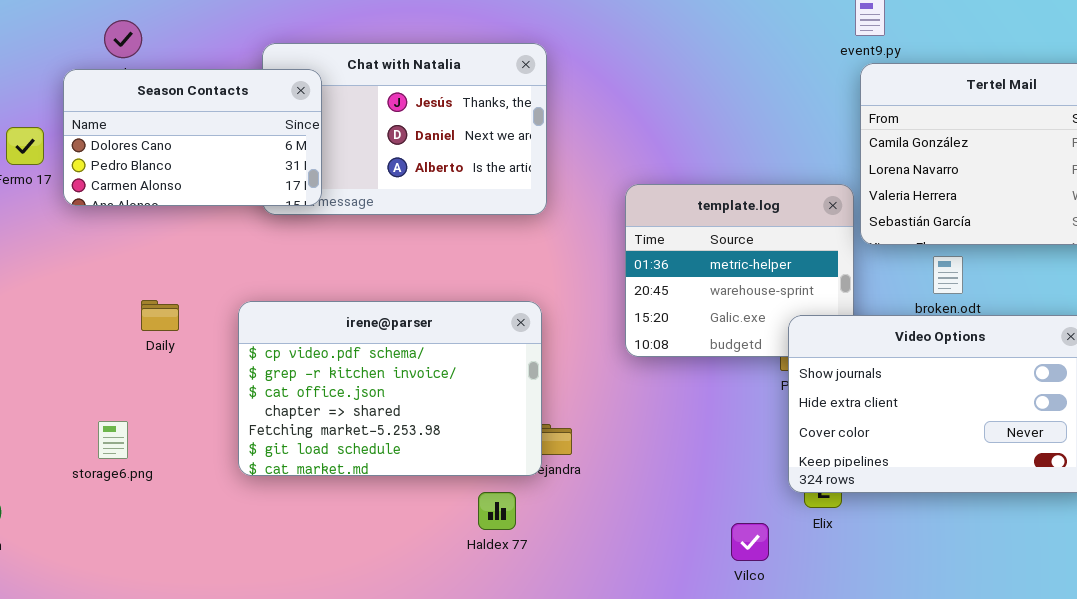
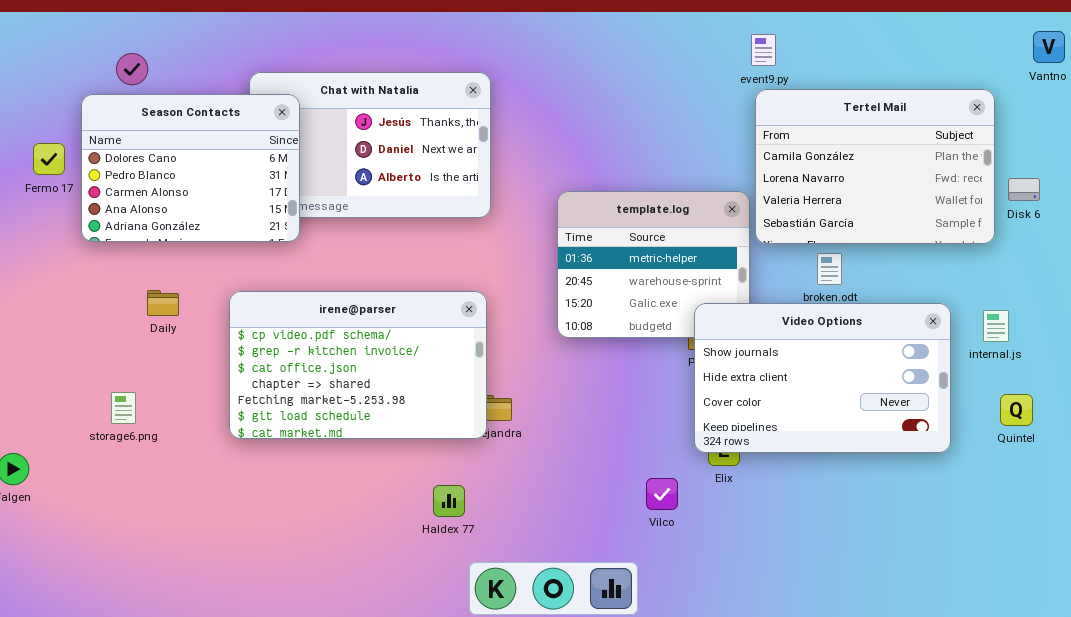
Season Contacts: [63,69,322,206] -> [81,94,300,242], resized
Haldex 77: [478,492,516,530] -> [433,485,465,517], moved

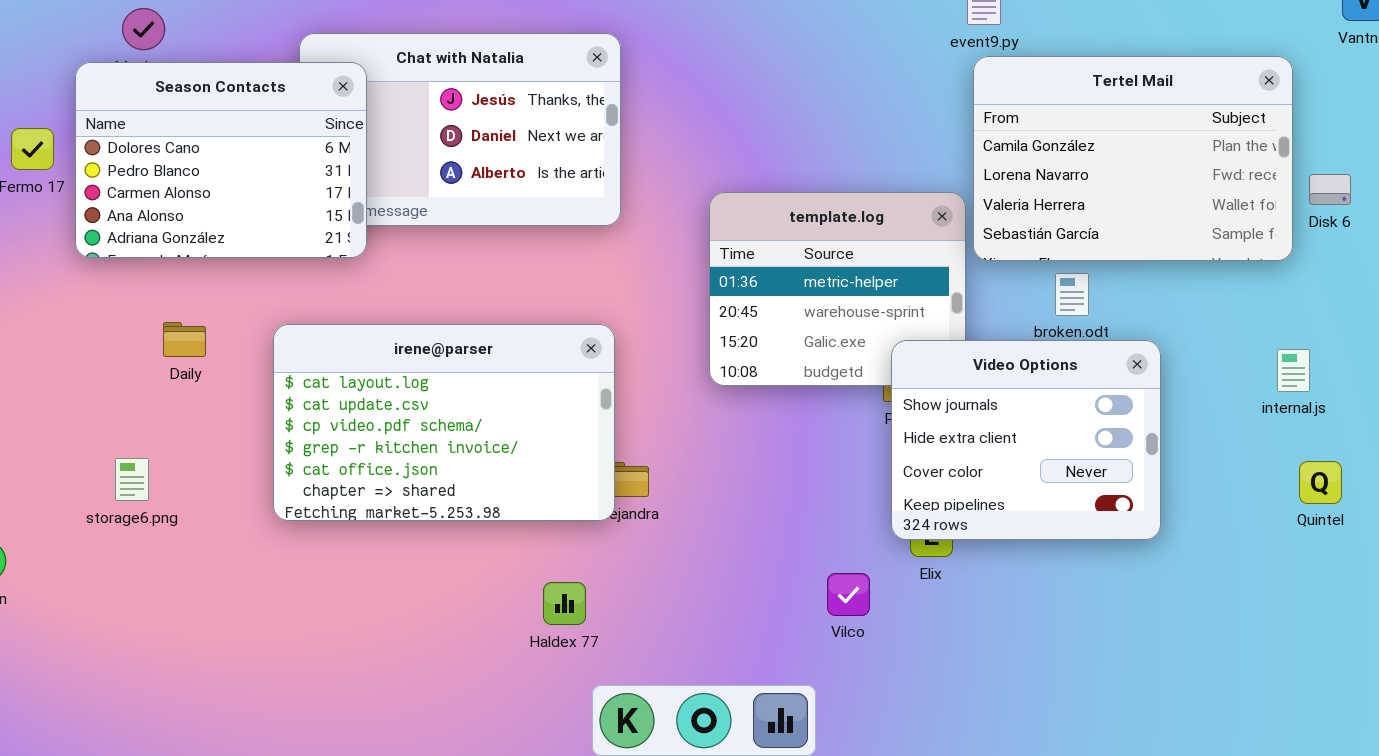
irene@parser: [229,291,487,439] -> [273,324,615,521], scrolled up 2 rows
Video Options: [694,303,951,453] -> [891,340,1161,540], resized

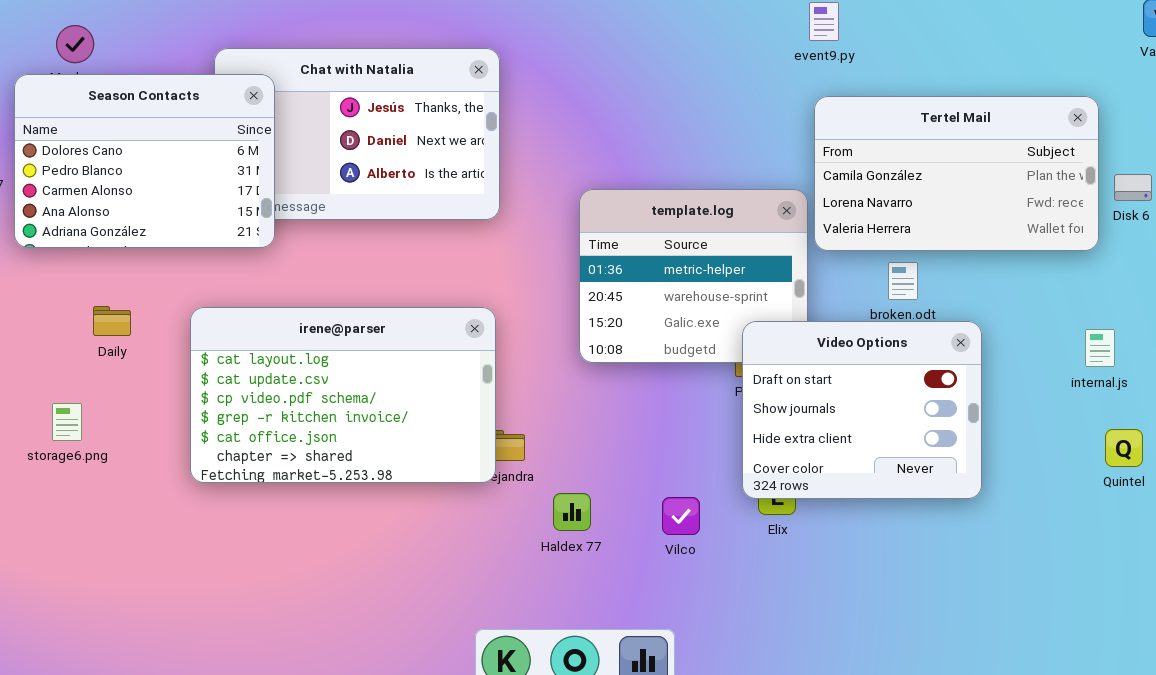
Tertel Mail: [973,56,1293,261] -> [814,96,1099,251], resized
Video Options: [891,340,1161,540] -> [742,321,982,499], scrolled up 1 row
storage6.png: [115,458,149,501] -> [52,403,82,441], moved
Vilco: [827,573,870,616] -> [662,497,700,535], moved
Haldex 77: [543,582,586,625] -> [553,493,591,531], moved

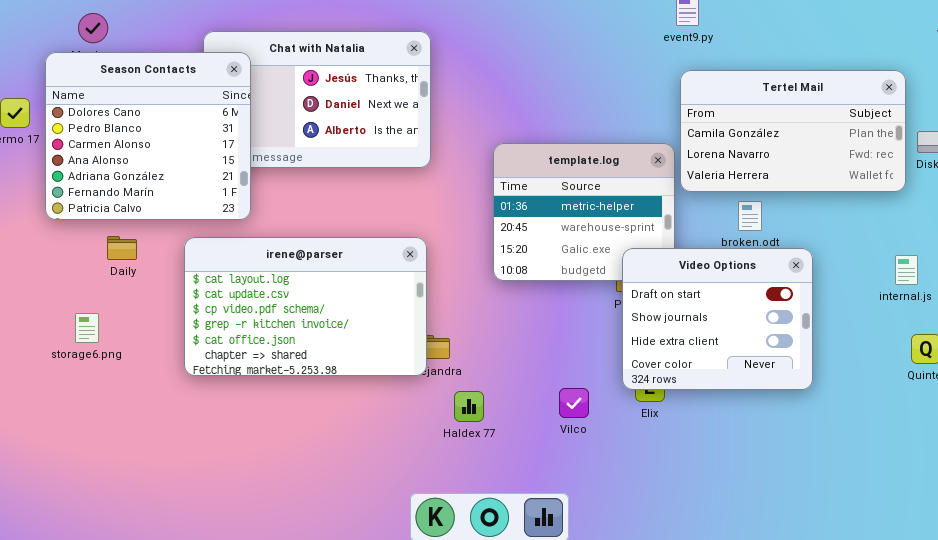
Season Contacts: [14,74,275,248] -> [45,52,251,220], resized
Haldex 77: [553,493,591,531] -> [454,391,484,422], moved

